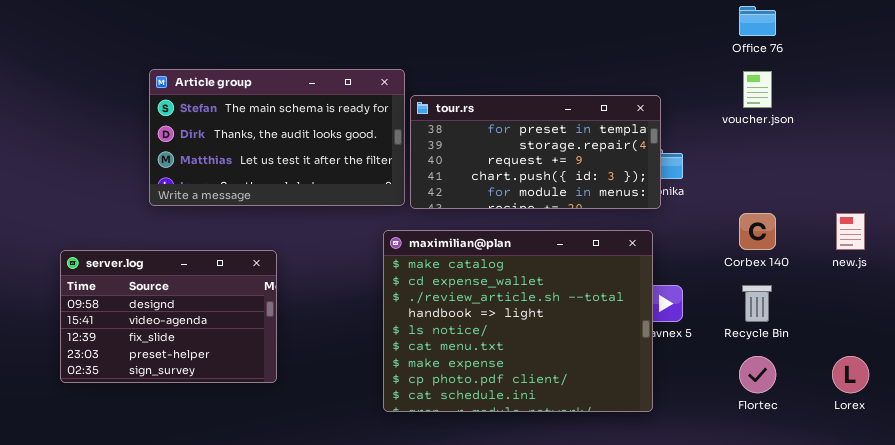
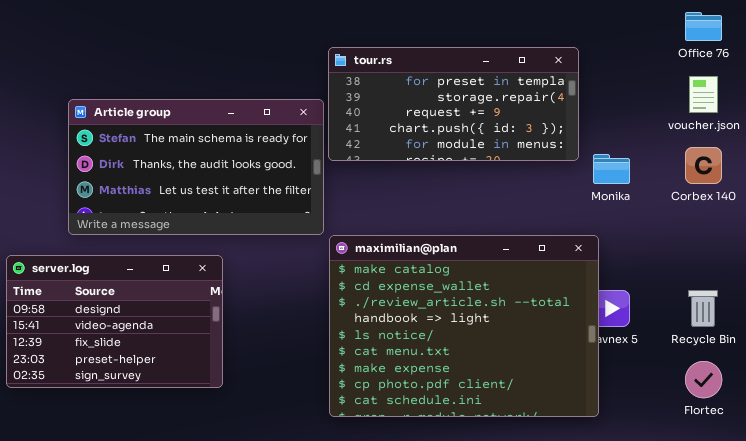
Article group: [149,69,405,206] -> [68,99,324,235], moved
tour.rs: [410,95,661,209] -> [328,47,579,161], moved
Corbex 140: [739,213,776,250] -> [685,147,722,184], moved

